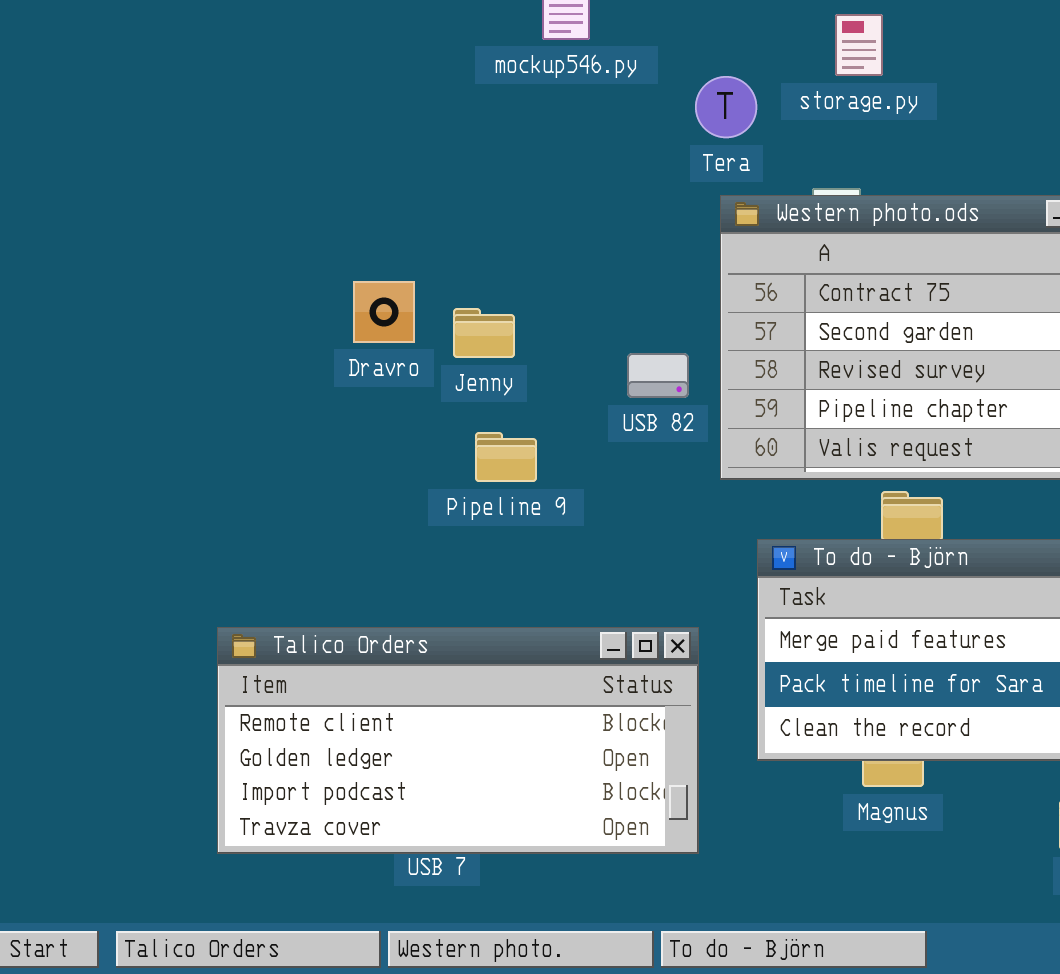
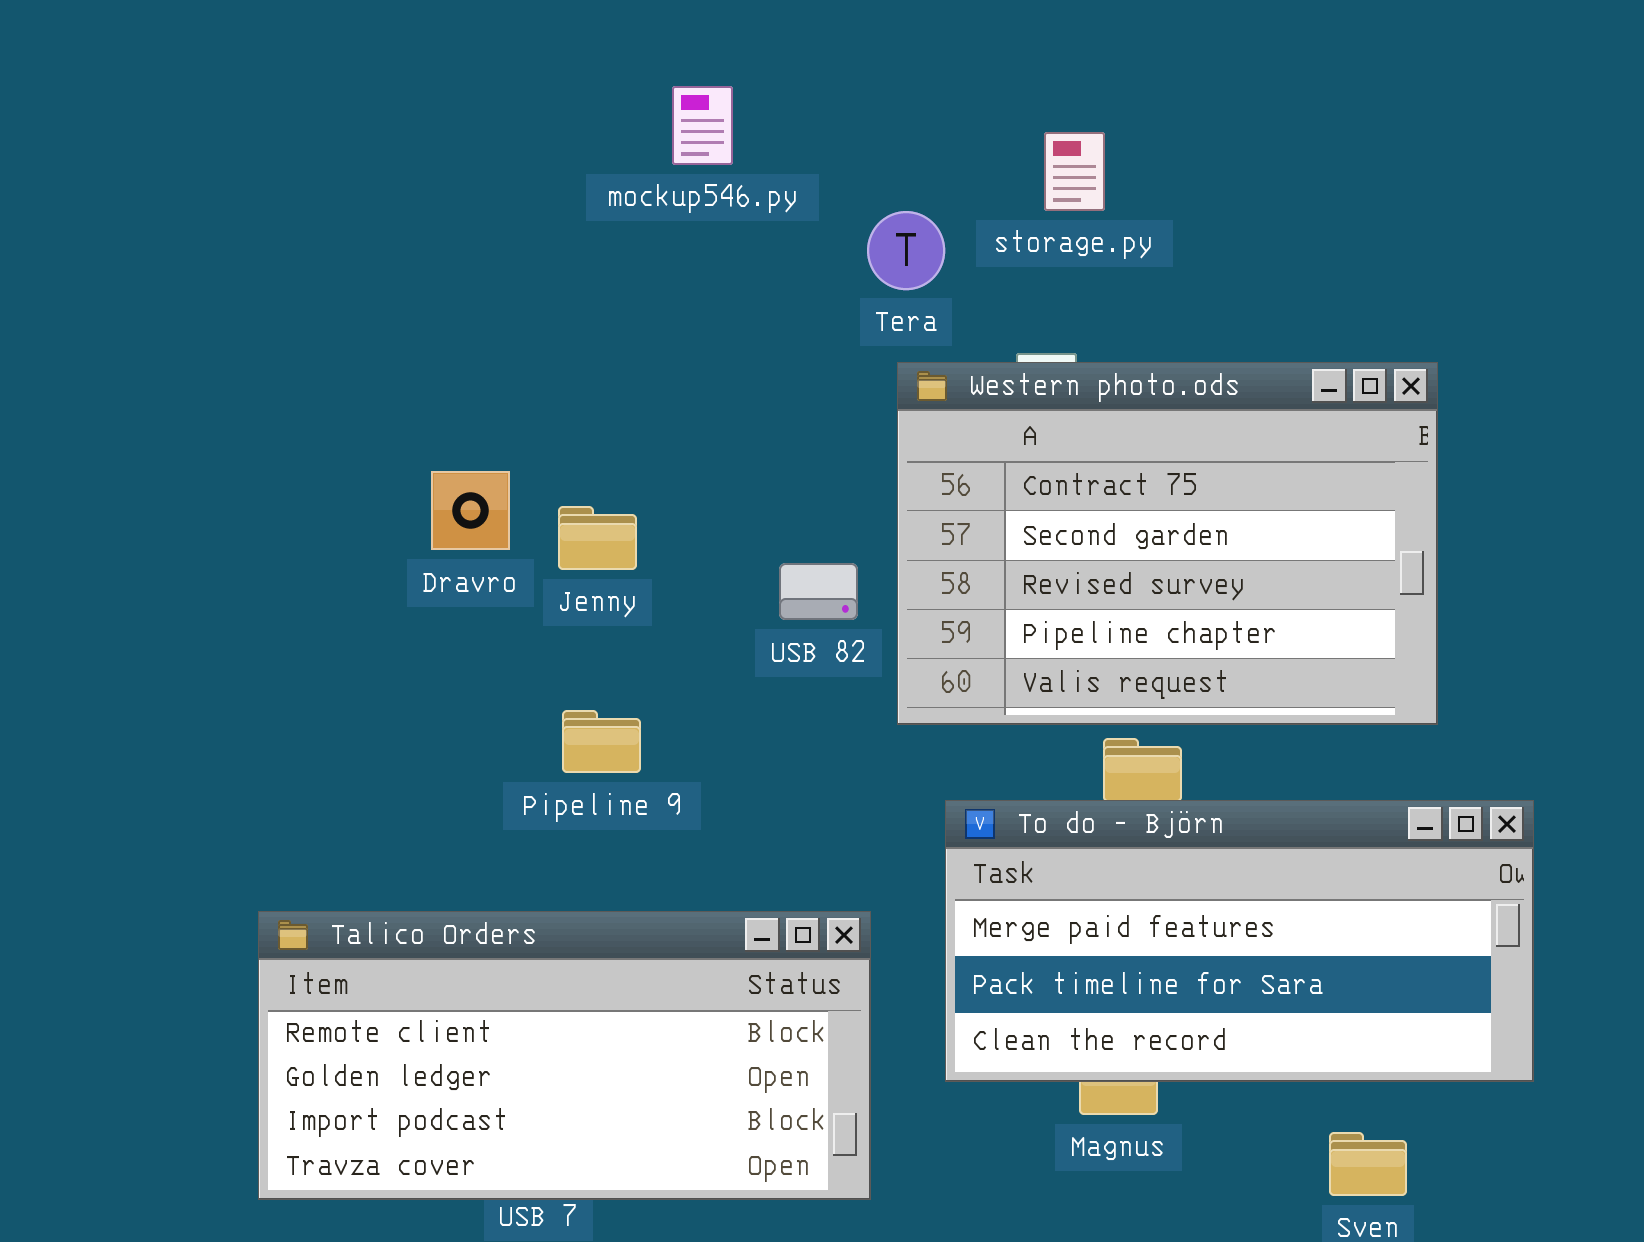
Pipeline 9: [475,432,537,482] -> [562,710,641,773], moved

